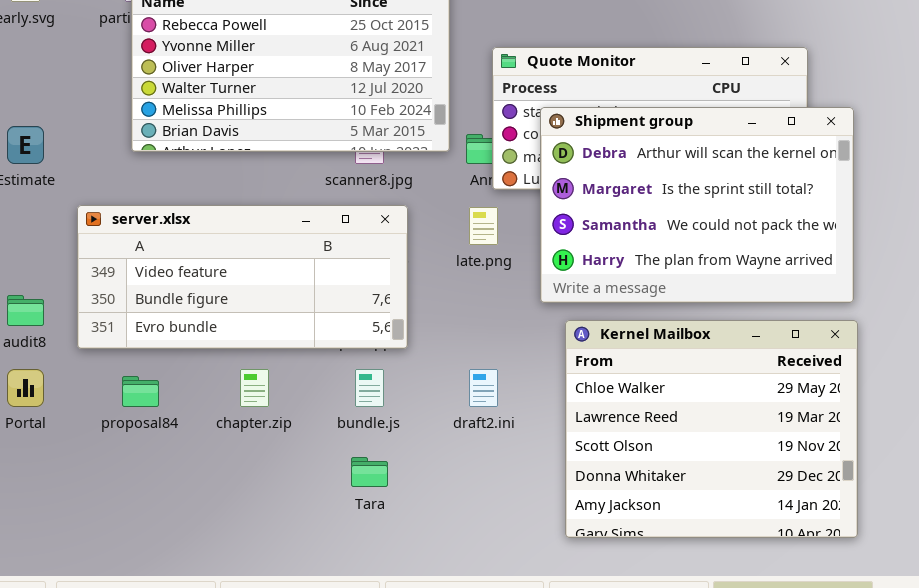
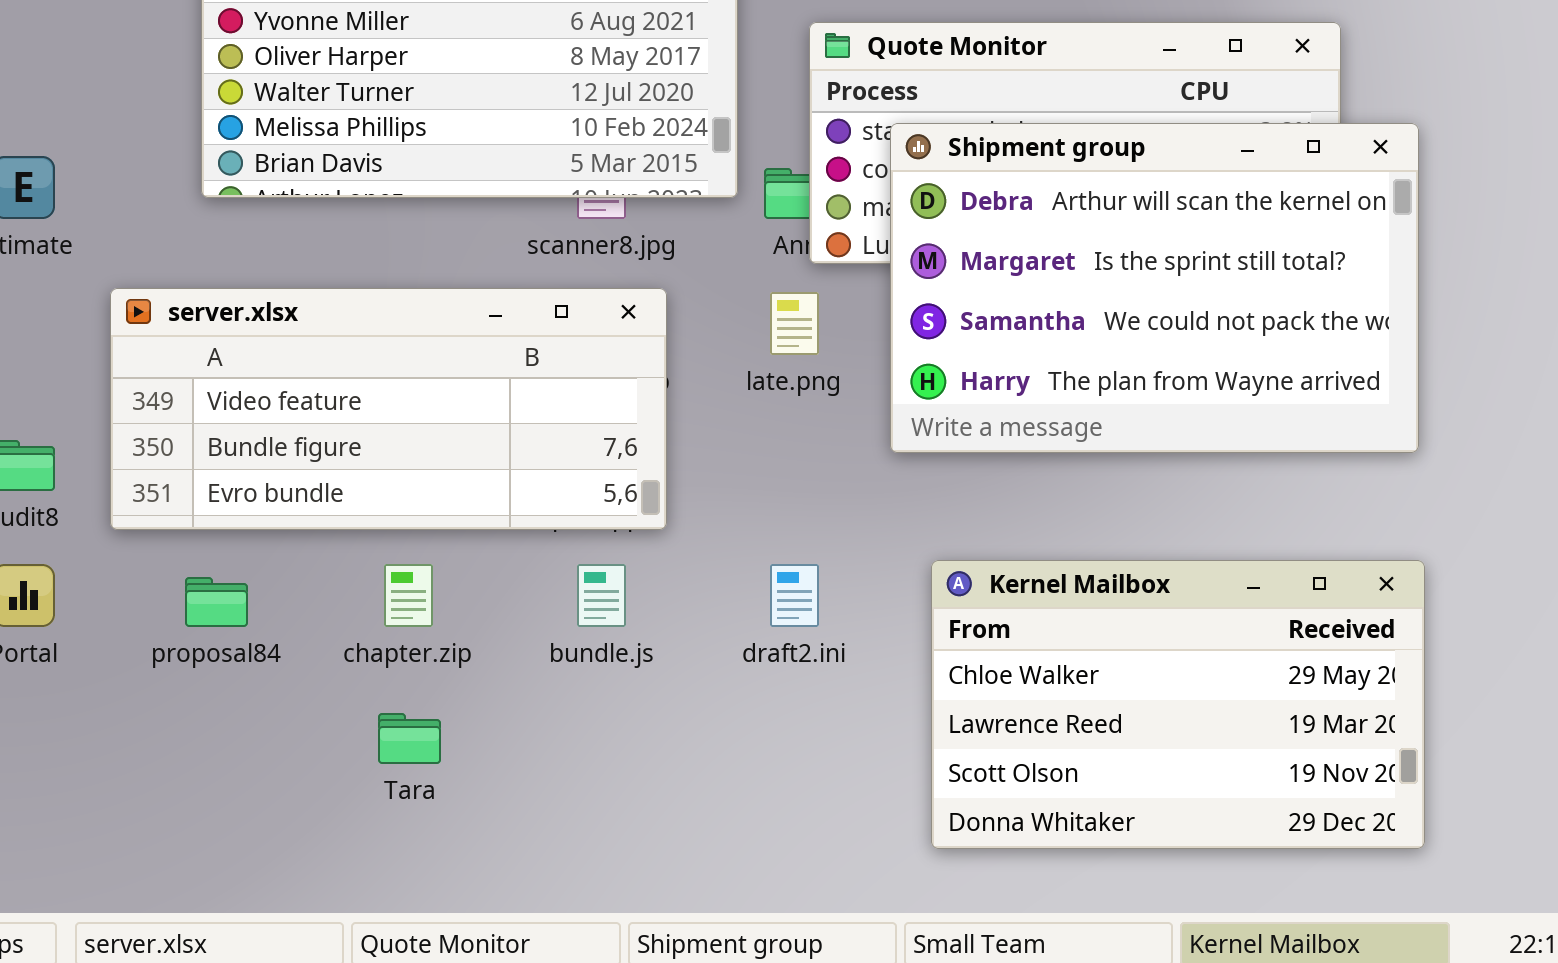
Kernel Mailbox: [565,320,858,538] -> [931,560,1425,849], resized
Tara: [351,457,388,487] -> [378,713,441,764], moved

